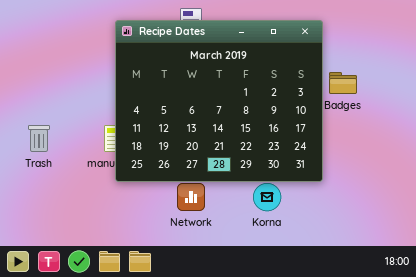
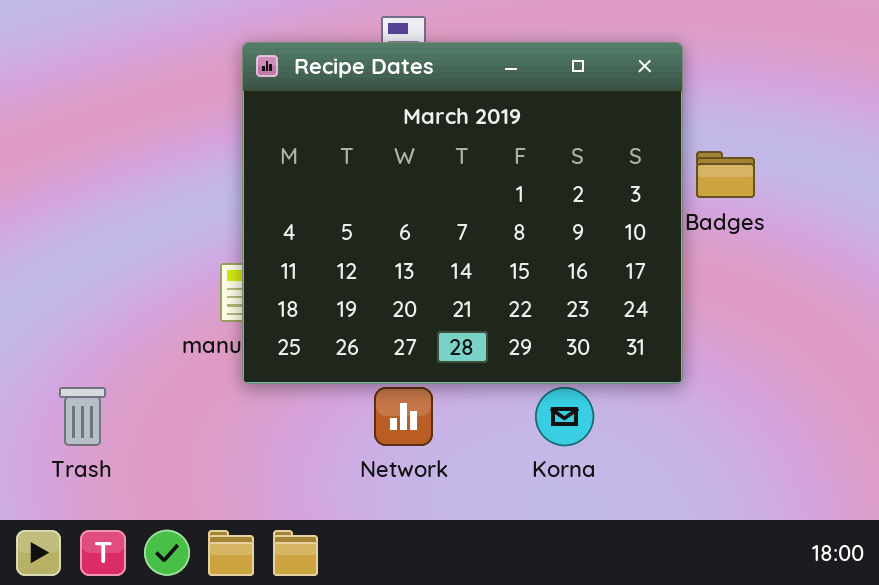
Trash: [28,125,50,152] -> [59,387,106,446], moved

